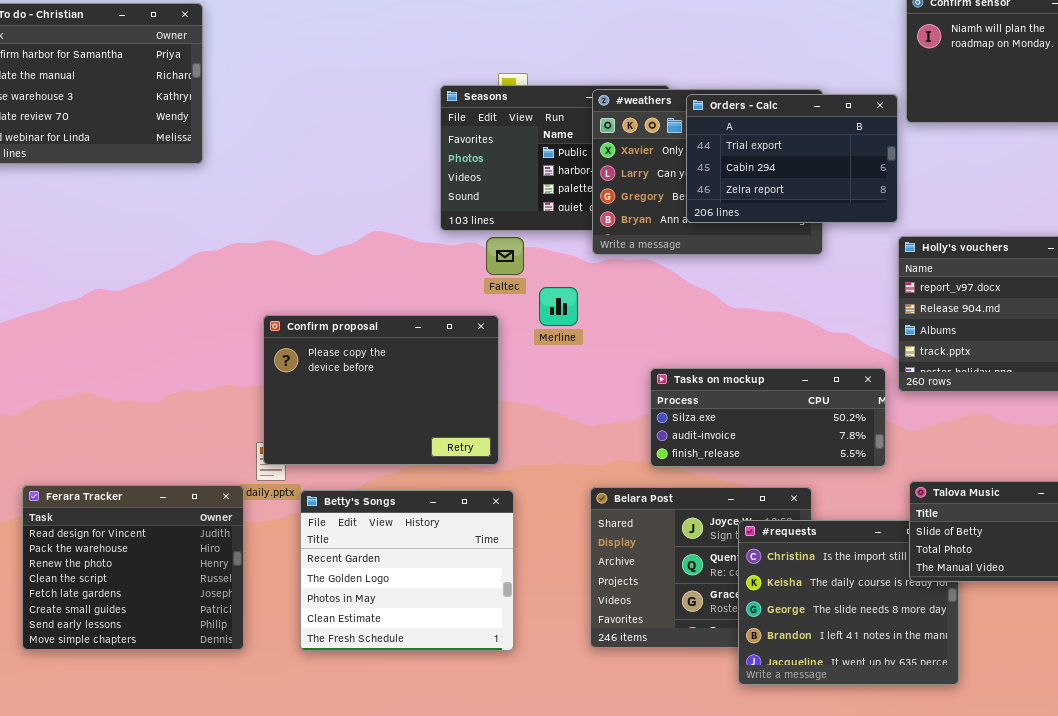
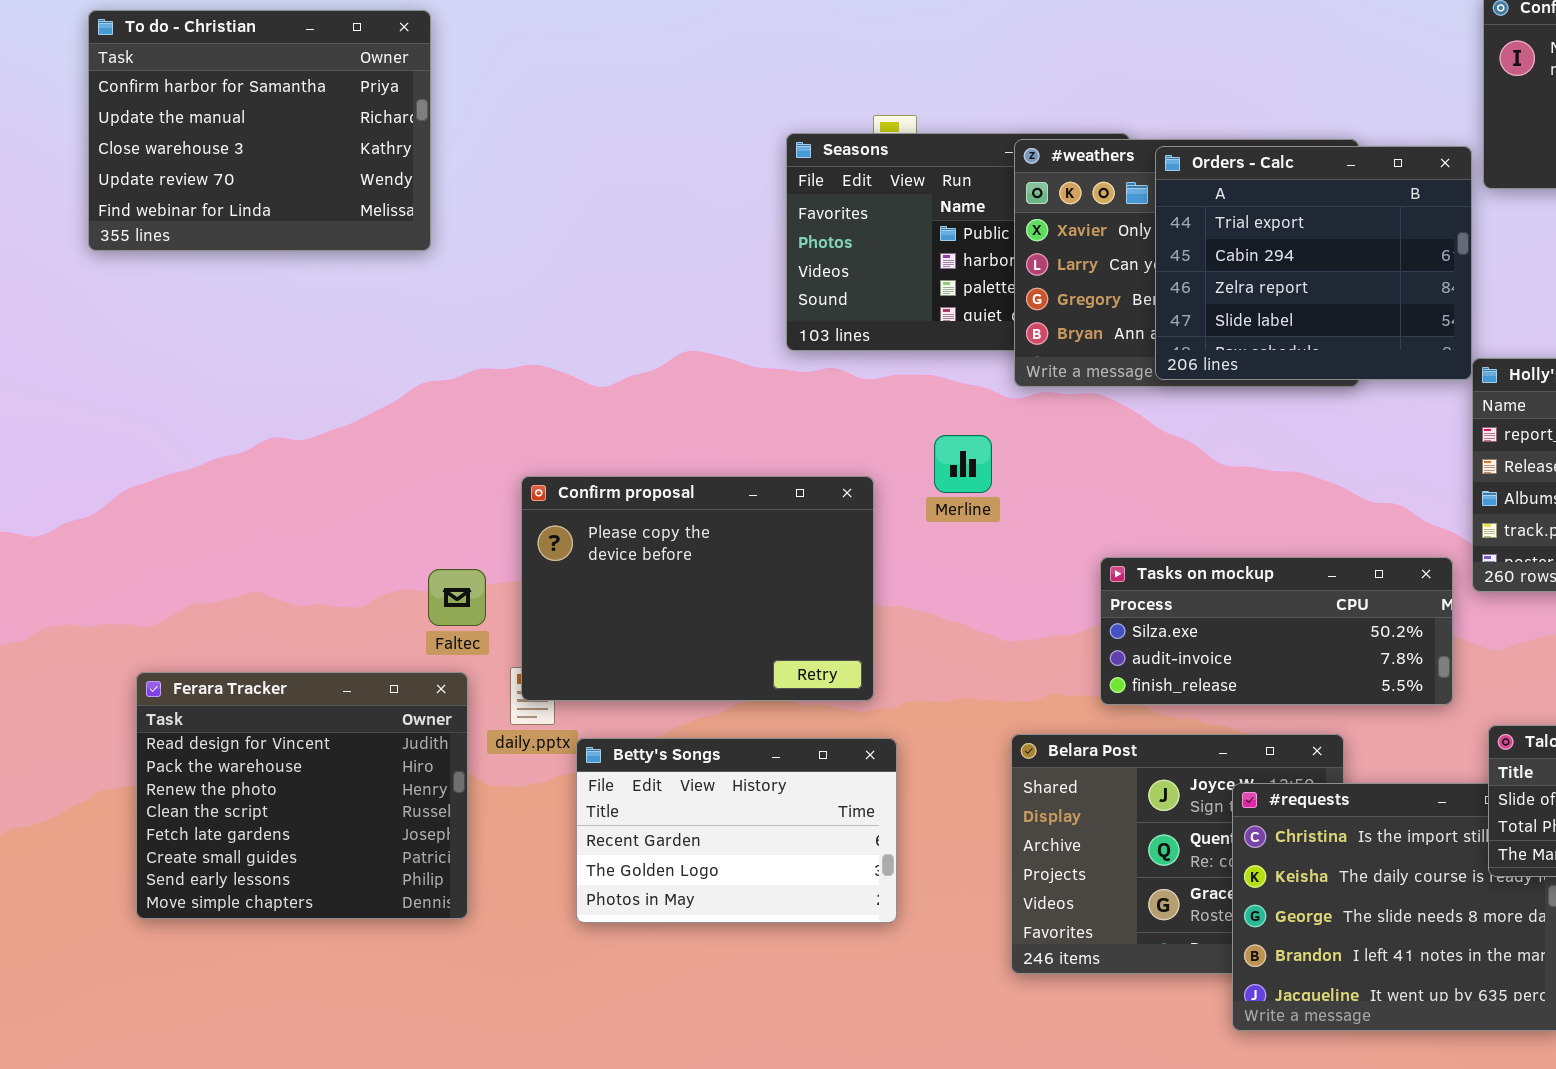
Orders - Calc: [686,94,898,223] -> [1155,146,1472,380], resized
Faltec: [486,237,524,275] -> [428,569,486,626], moved
Ferara Tracker: [22,485,244,650] -> [136,672,468,919], moved
Betty's Songs: [300,490,514,651] -> [576,738,897,923], resized

